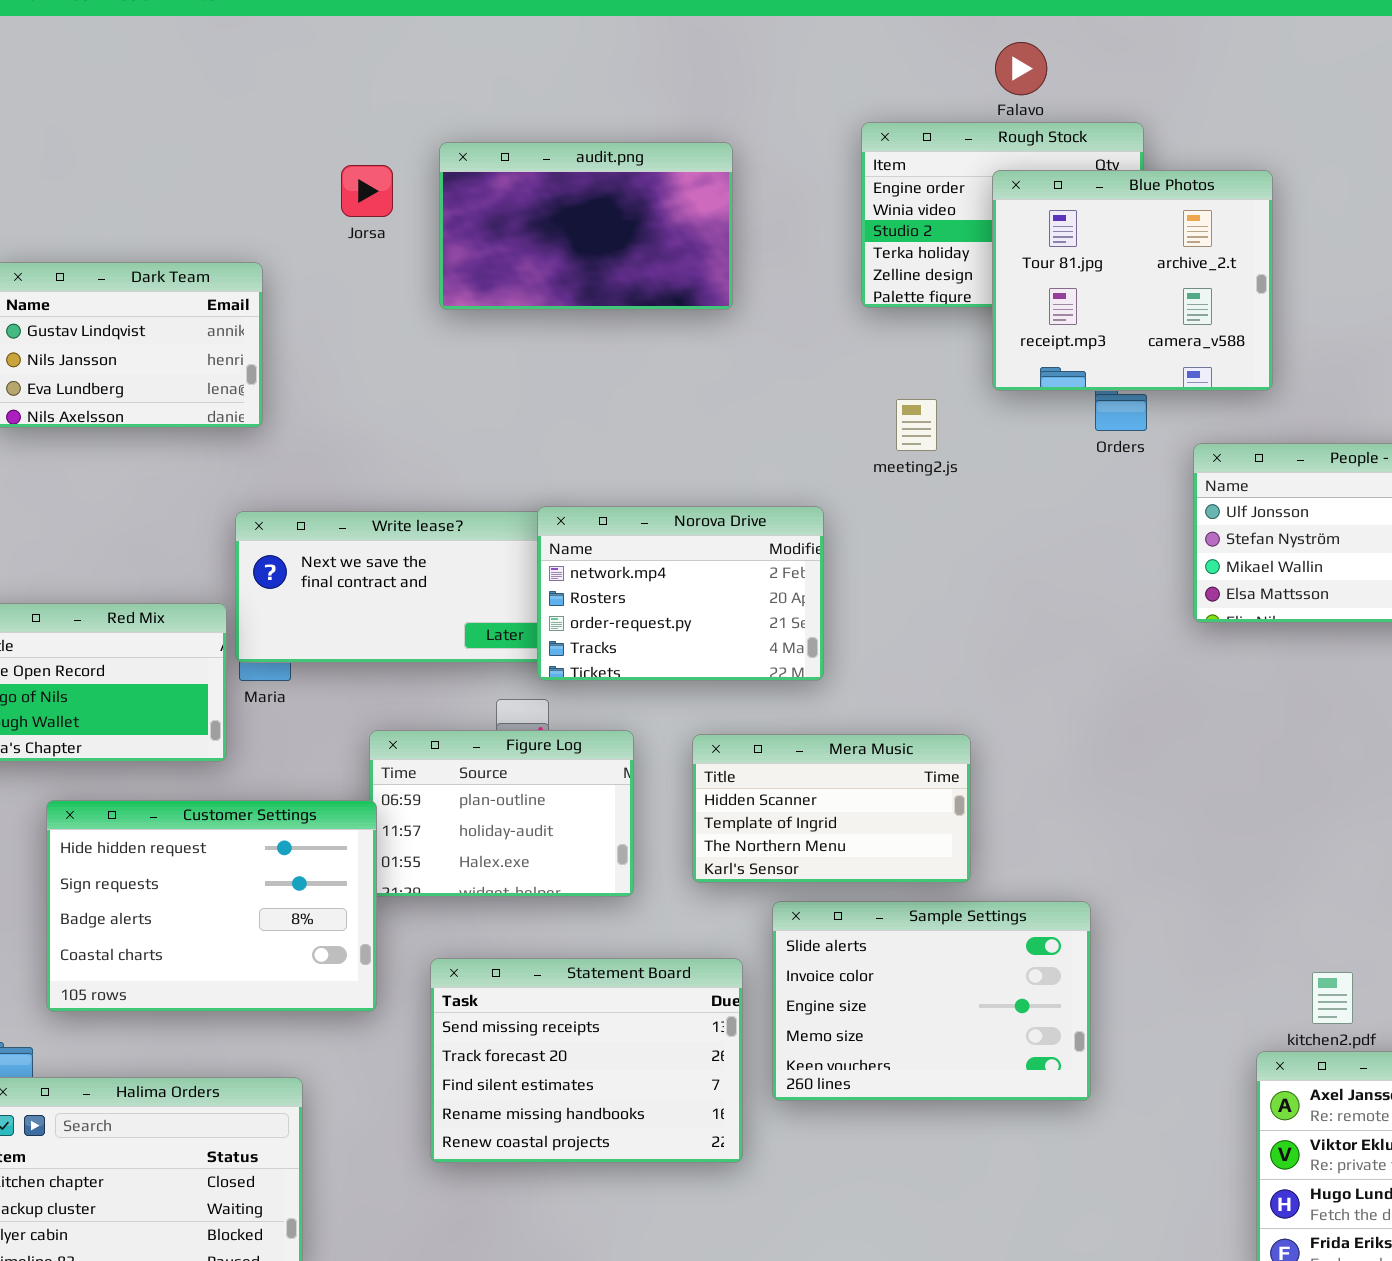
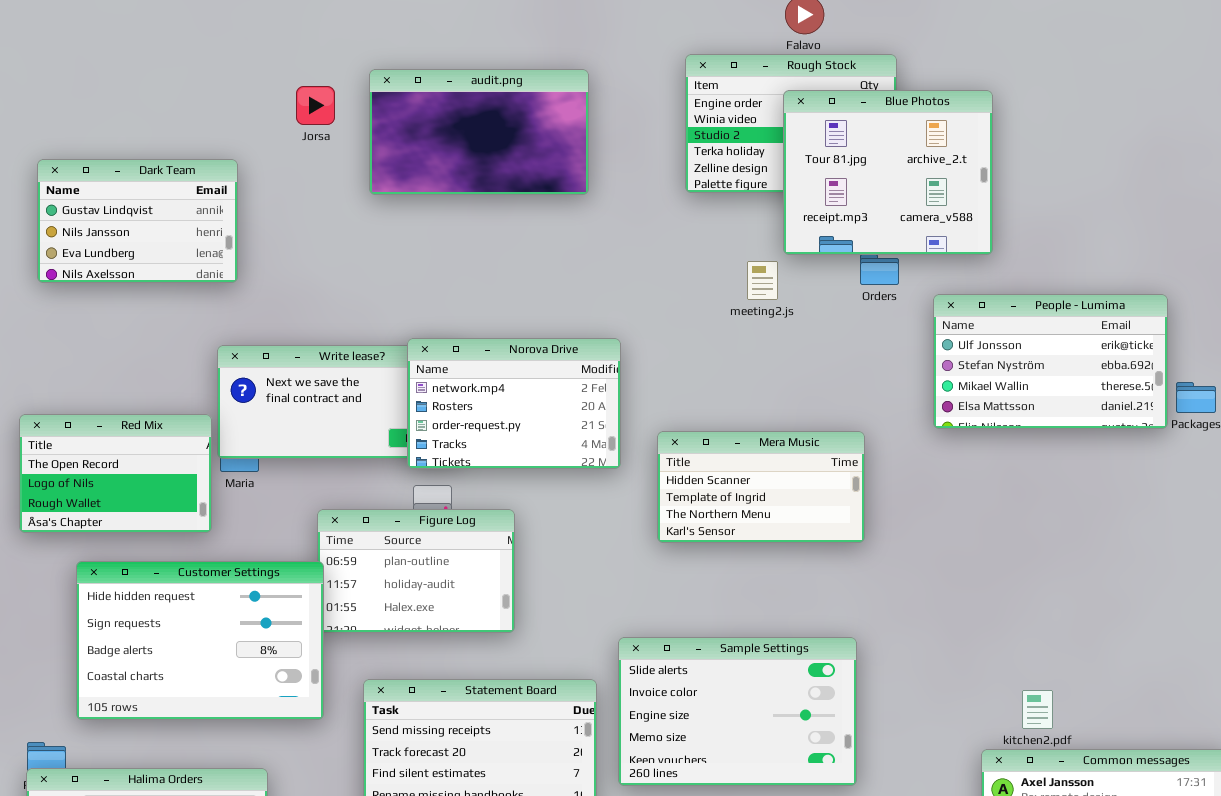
meeting2.js: [896,399,937,451] -> [747,261,778,300], moved
Norova Drive: [537,506,824,681] -> [407,338,621,469], moved
Mera Music: [692,734,971,883] -> [657,431,865,543], moved

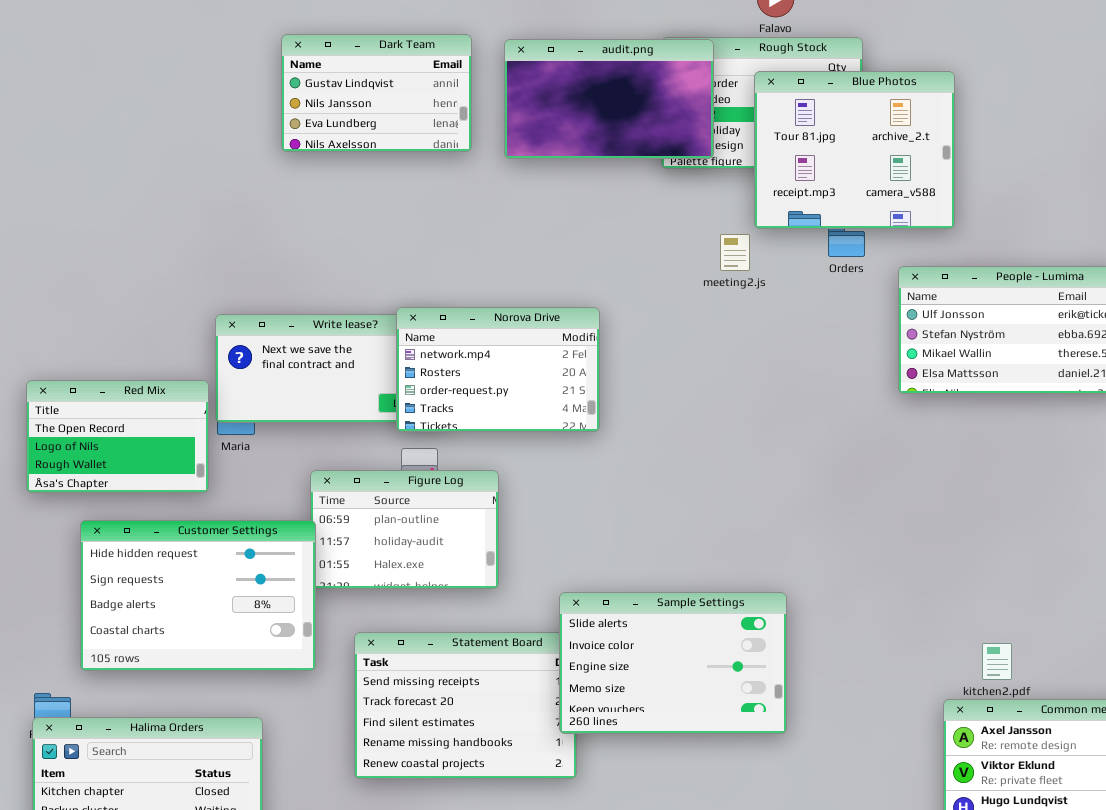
audit.png: [369,69,589,195] -> [504,39,714,159], moved
Dark Team: [37,159,238,283] -> [281,34,472,152], moved
Mera Music: [657,431,865,543] -> none, closed
Sample Settings: [618,637,857,786] -> [559,592,787,734], moved

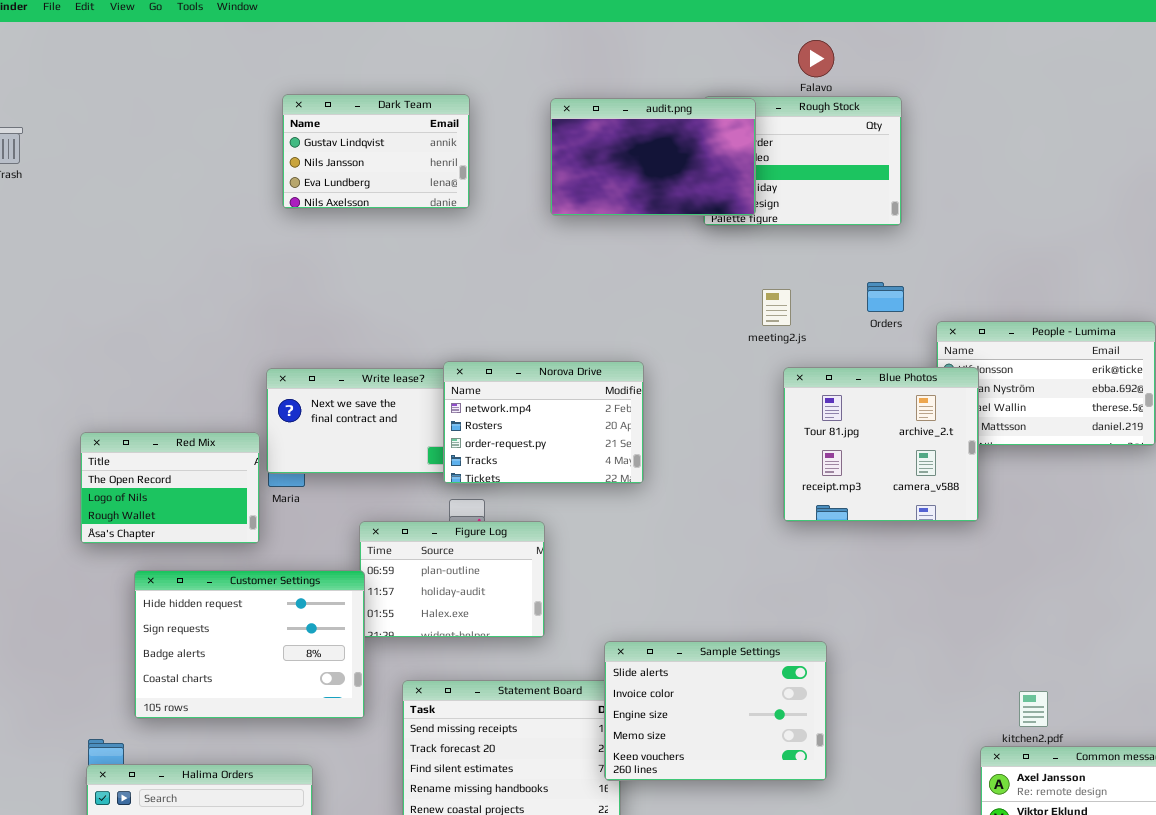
Dark Team: [281,34,472,152] -> [282,94,470,209], moved
Blue Photos: [754,71,955,229] -> [783,367,979,522], moved

